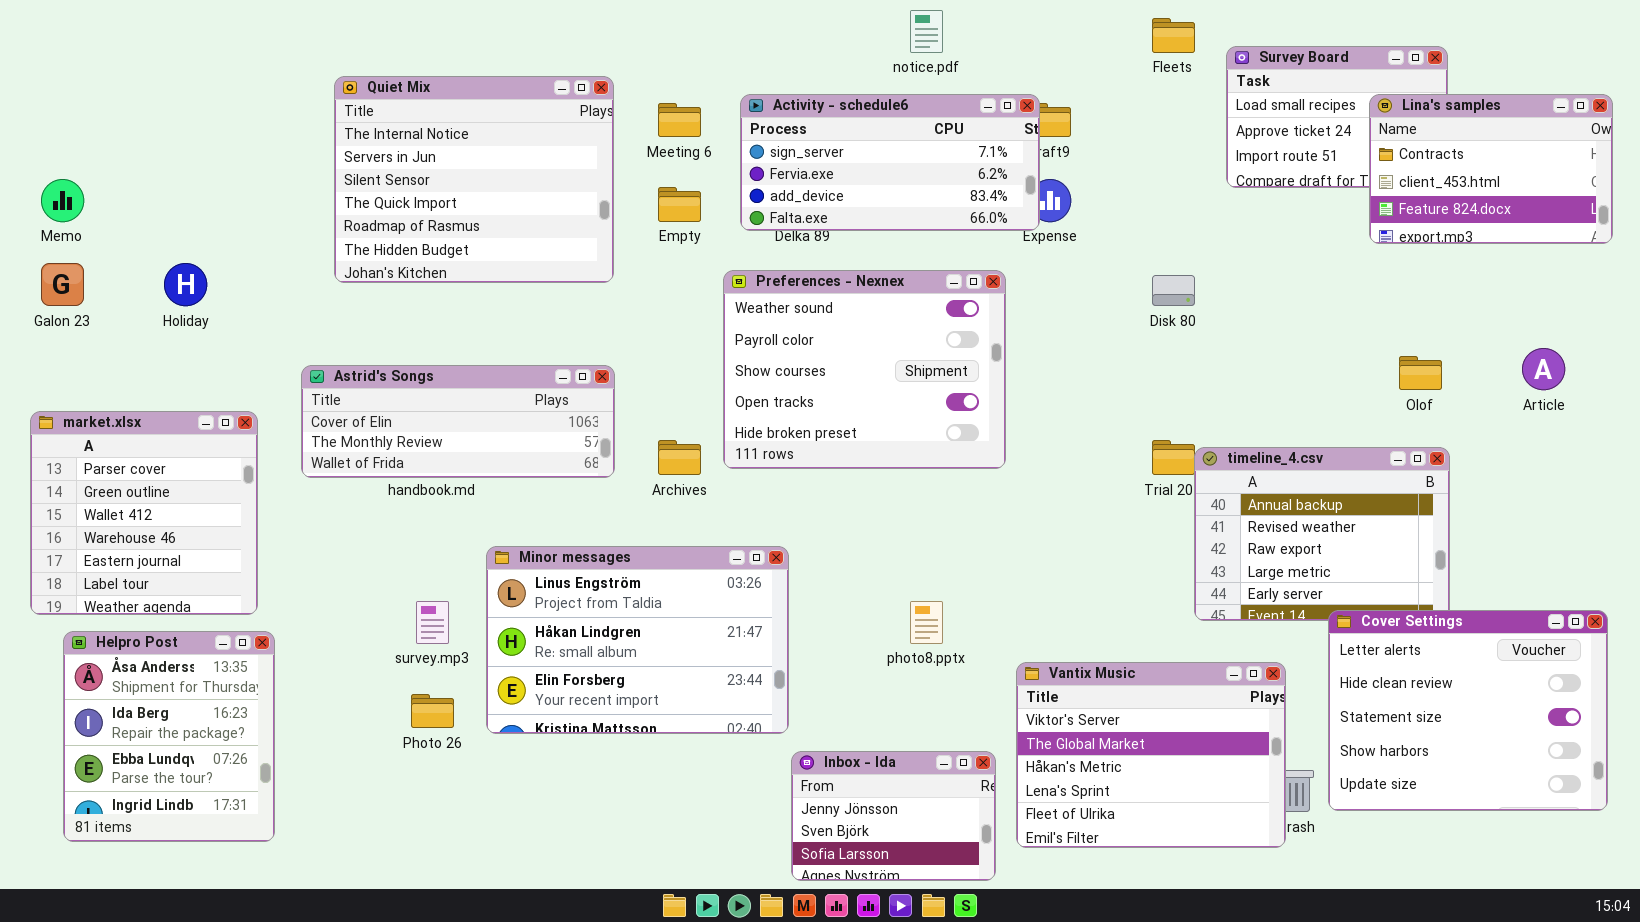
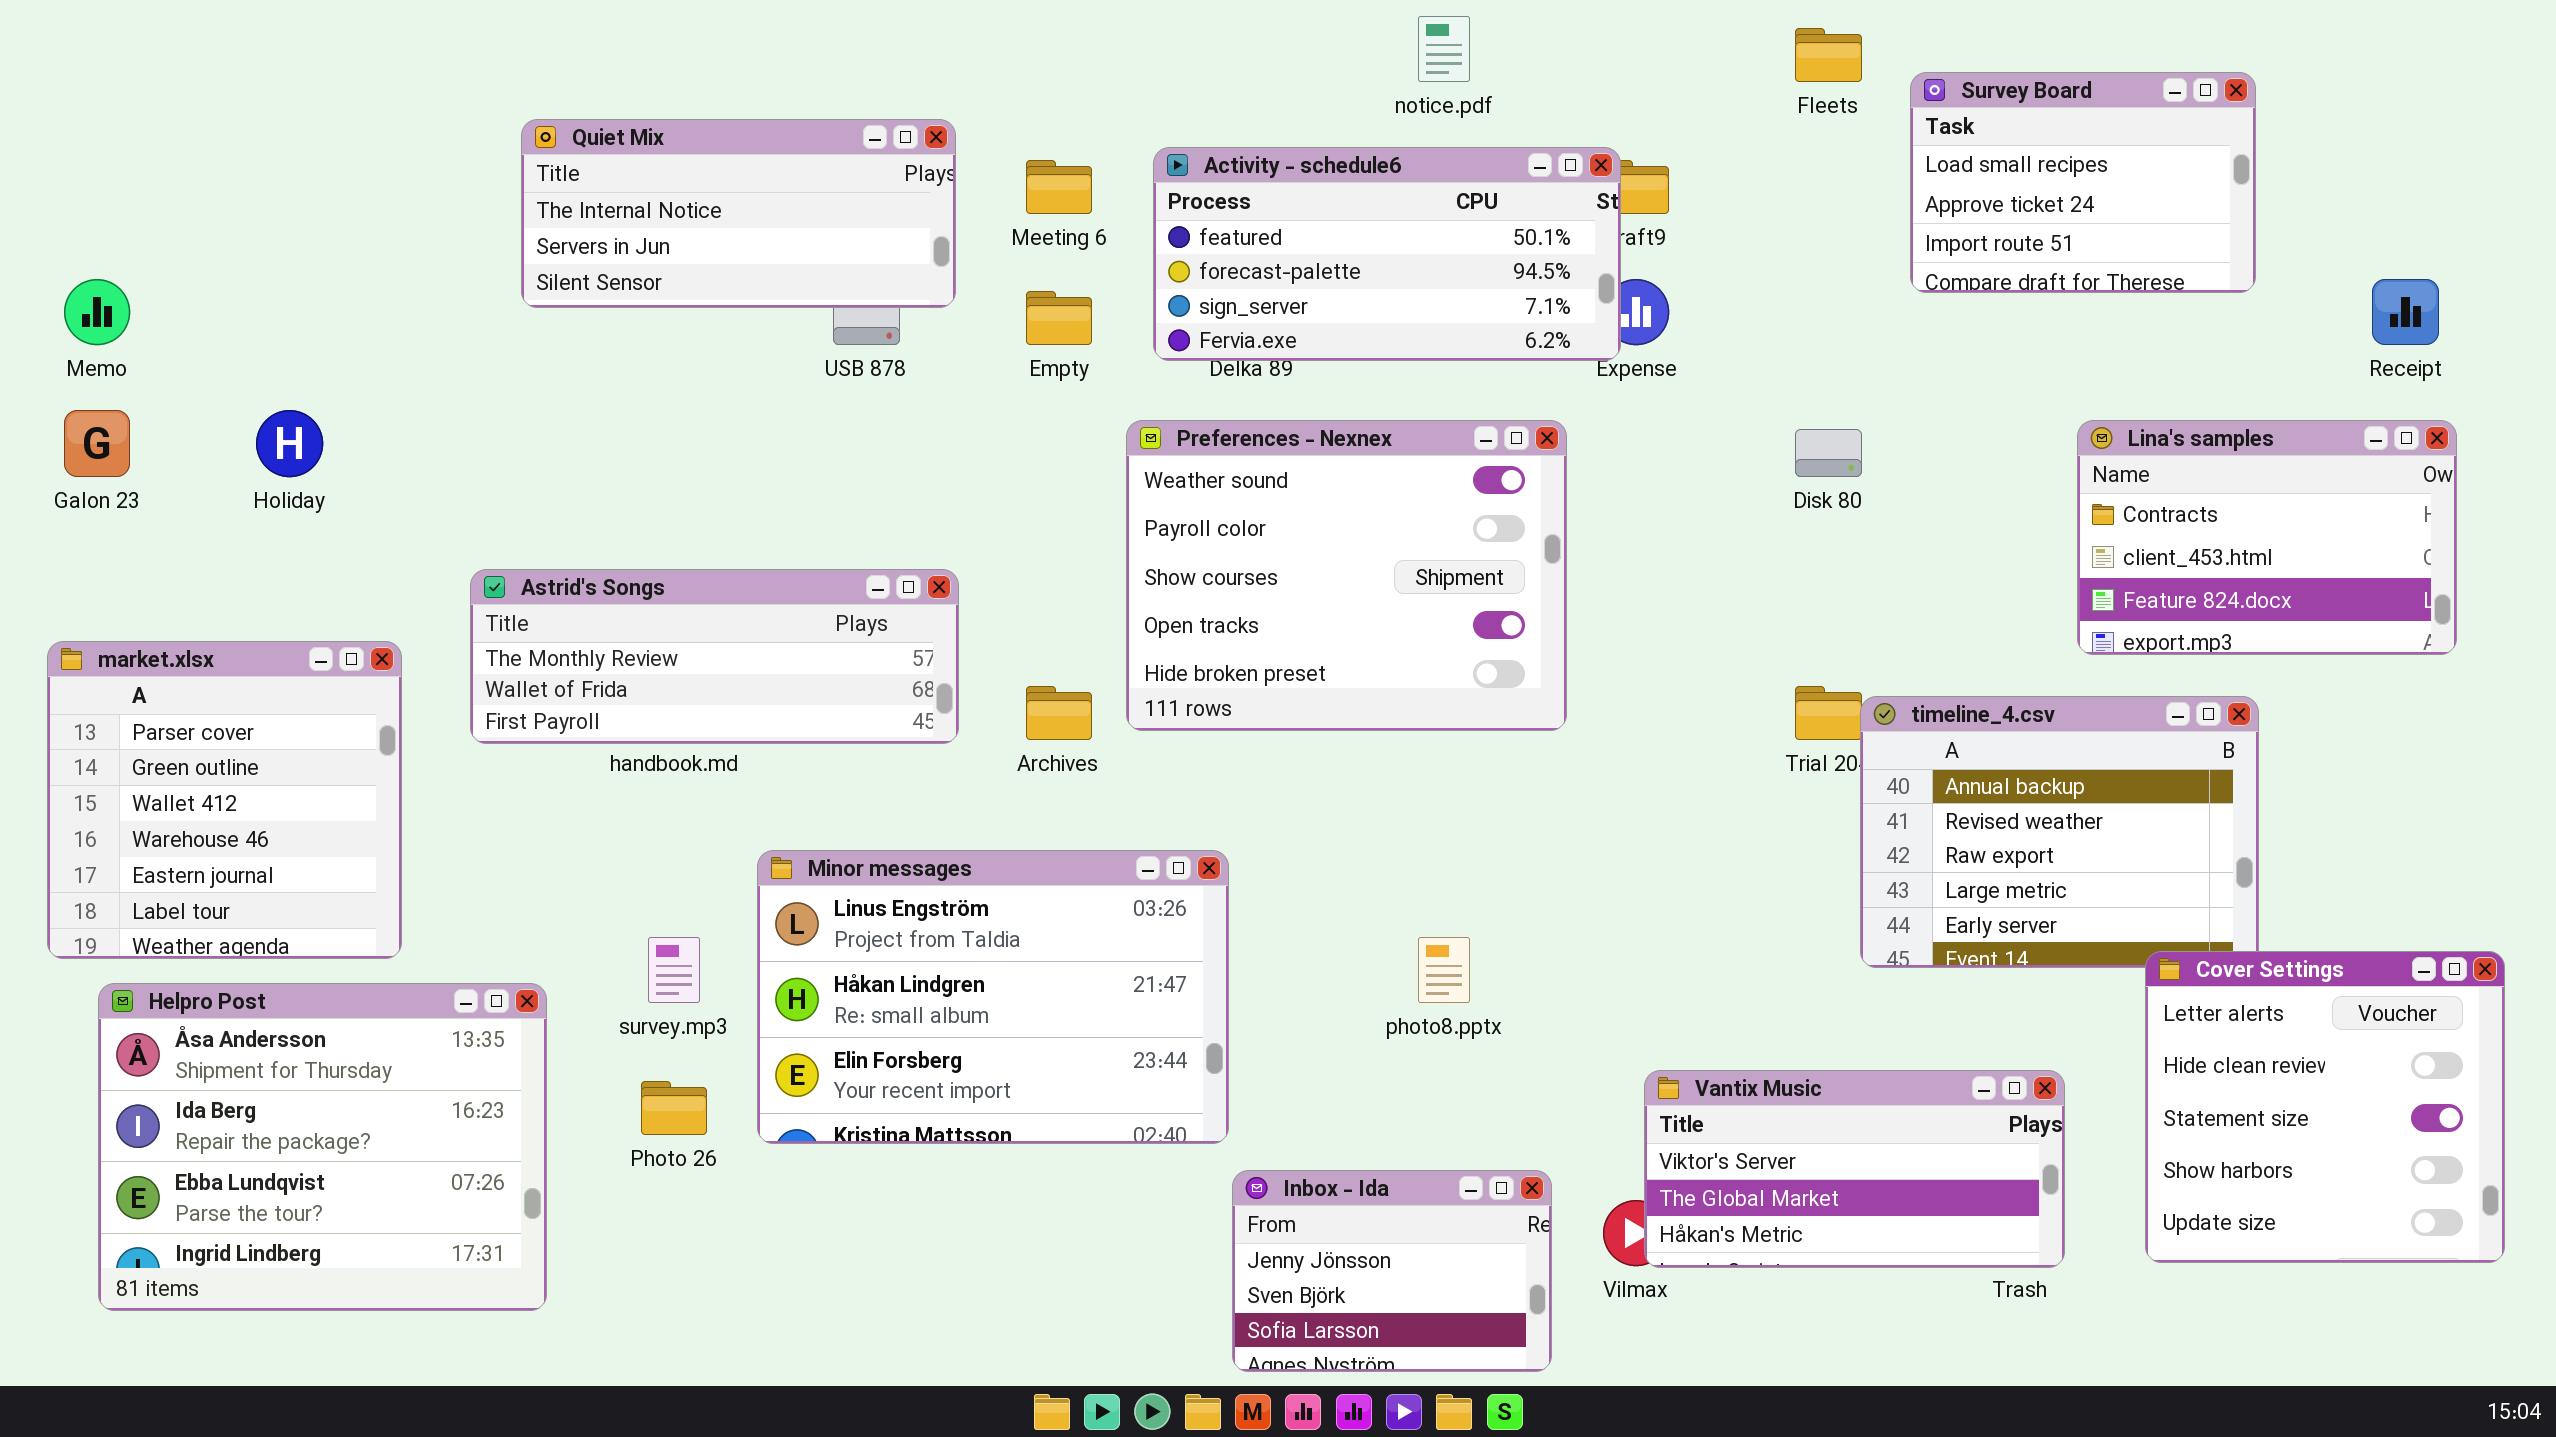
Quiet Mix: [334,76,614,283] -> [521,119,956,308], resized
Lina's samples: [1369,94,1613,244] -> [2077,420,2457,655], moved
Activity - schedule6: [740,94,1040,231] -> [1153,147,1621,361], scrolled up 2 rows
Astrid's Songs: [301,365,615,478] -> [470,569,959,744], scrolled down 1 row
Cover Settings: [1328,610,1608,811] -> [2145,951,2505,1263], resized
Helpro Post: [63,631,275,842] -> [98,983,547,1311], resized
Vantix Music: [1016,662,1286,848] -> [1644,1070,2065,1268], moved, resized

